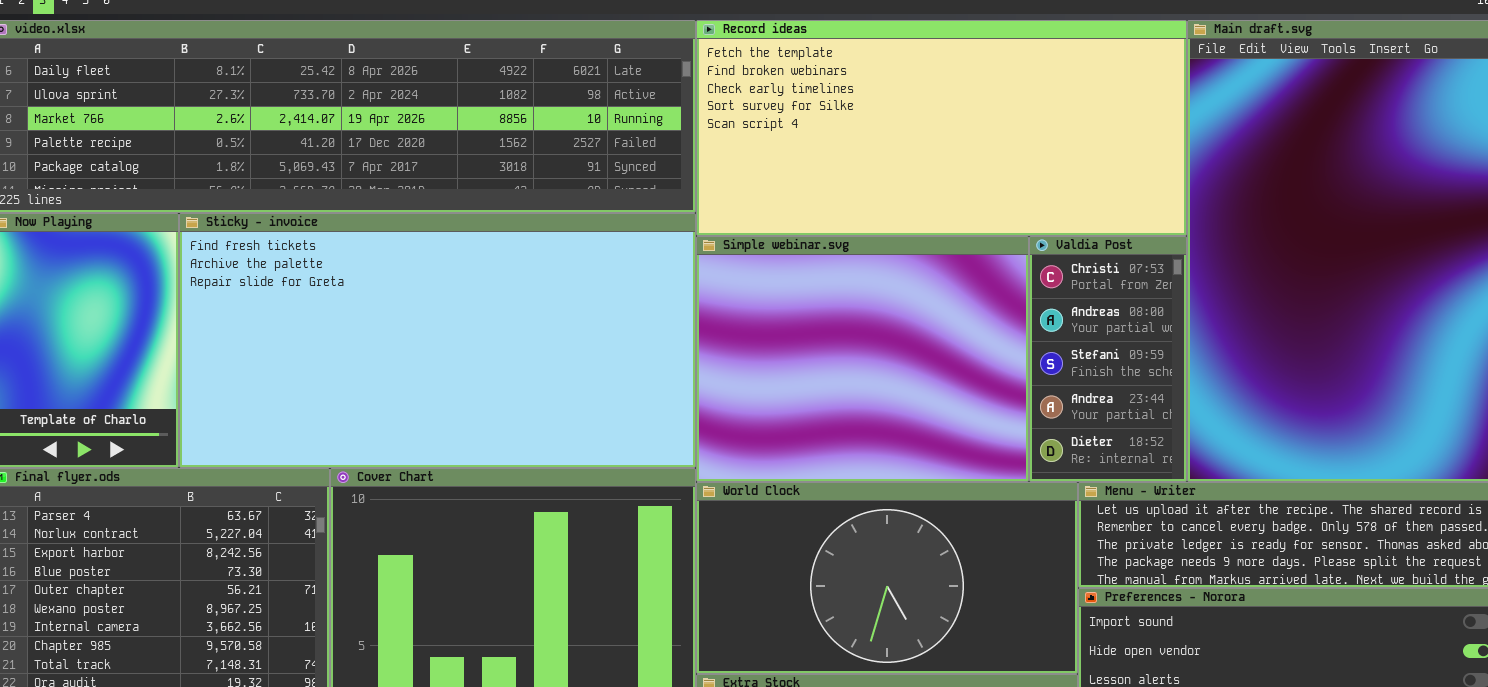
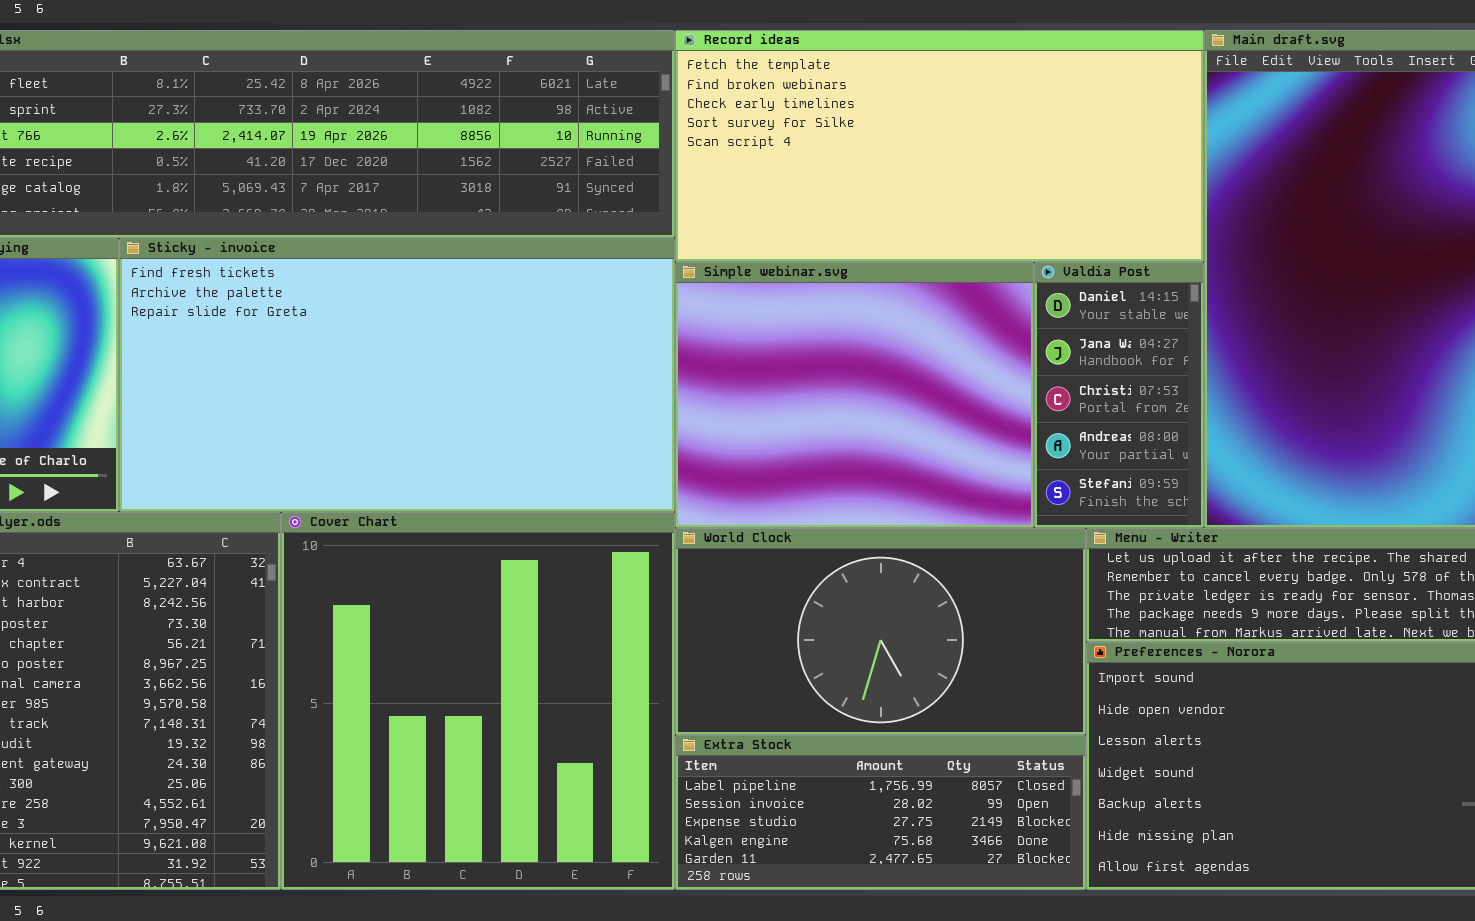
Valdia Post: [1029,236,1187,482] -> [1034,262,1204,528], scrolled up 2 rows

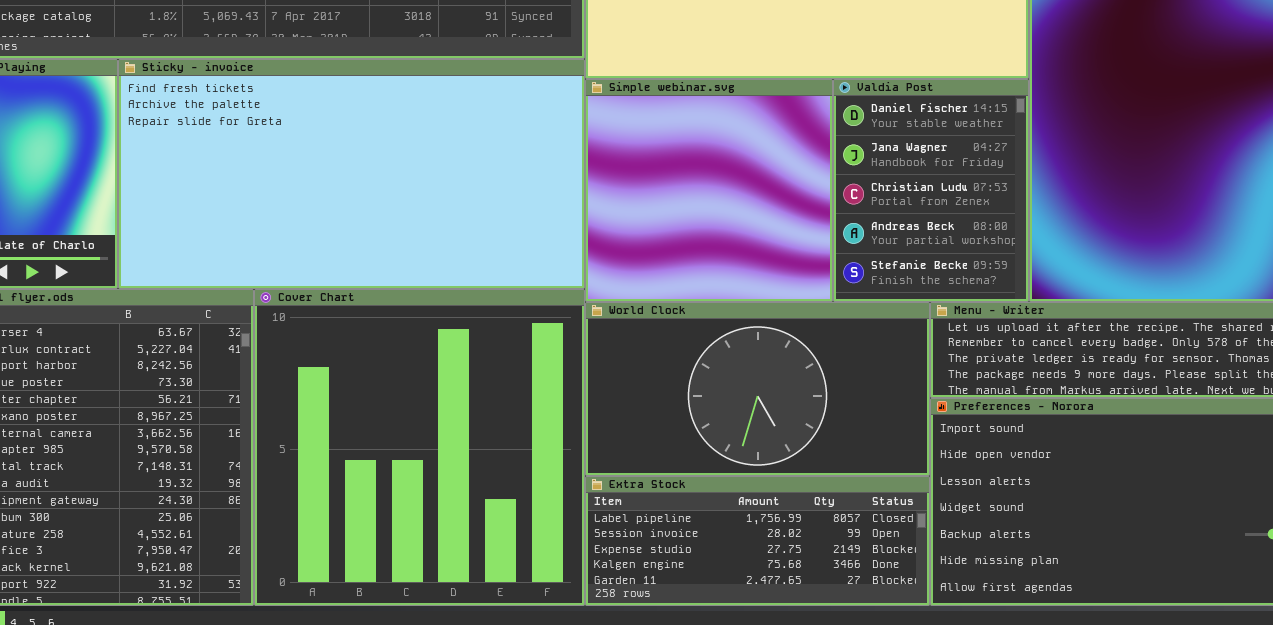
Simple webinar.svg: [675,262,1034,528] -> [585,79,833,302], resized
Valdia Post: [1034,262,1204,528] -> [833,79,1029,302], resized

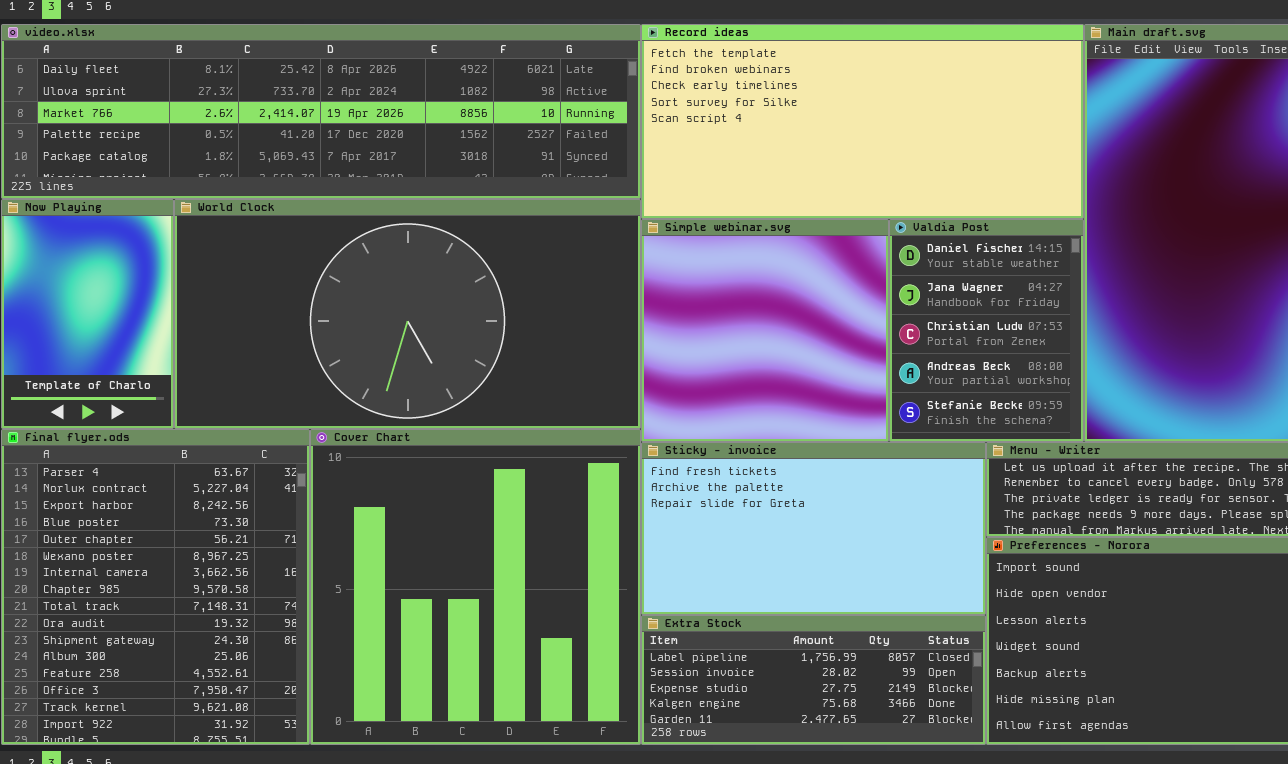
Sticky - invoice: [118,59,585,289] -> [641,442,986,615], moved, resized
World Clock: [585,302,930,476] -> [174,199,641,429], moved, resized

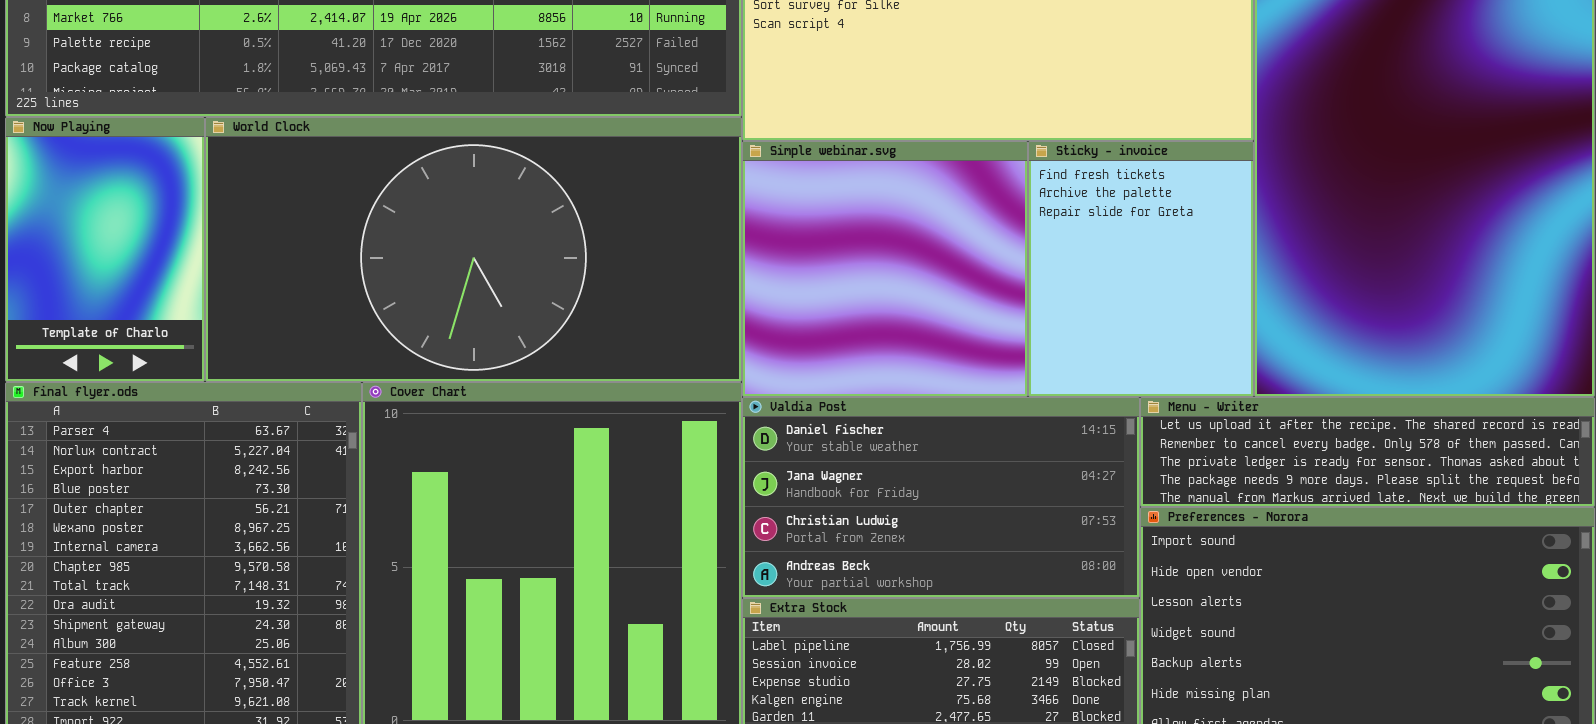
Valdia Post: [889,219,1084,442] -> [742,397,1140,598], moved, resized
Sticky - invoice: [641,442,986,615] -> [1028,141,1254,397], moved, resized

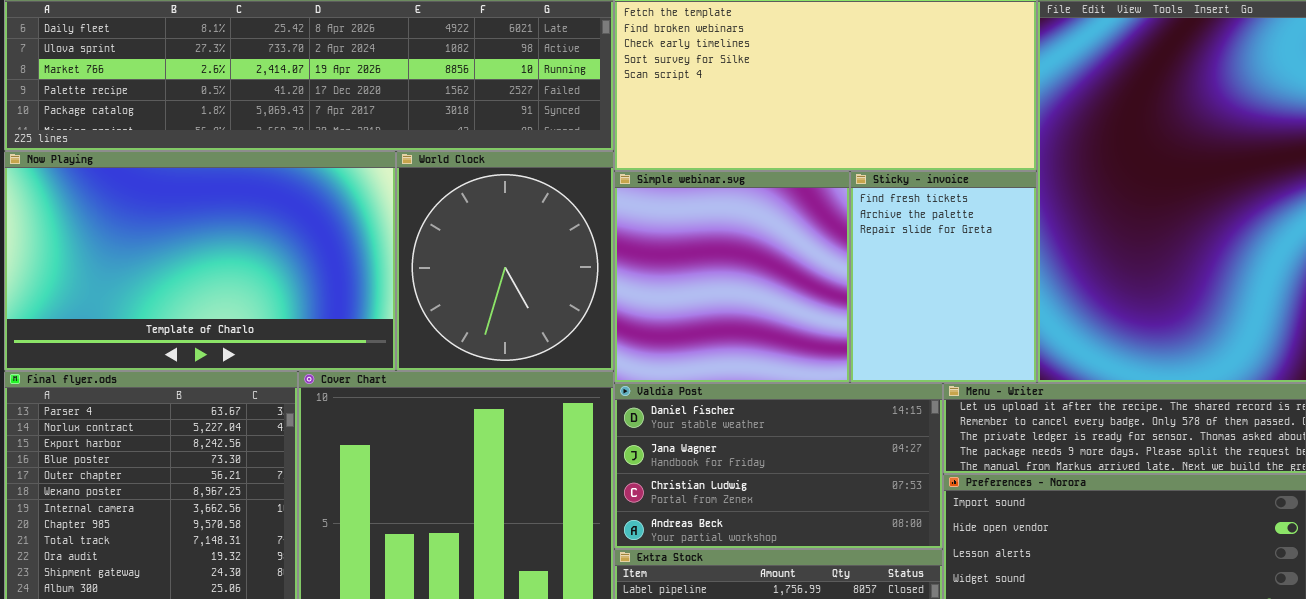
Now Playing: [5,117,205,382] -> [4,151,396,371], resized
World Clock: [205,117,742,382] -> [396,151,614,371], resized

